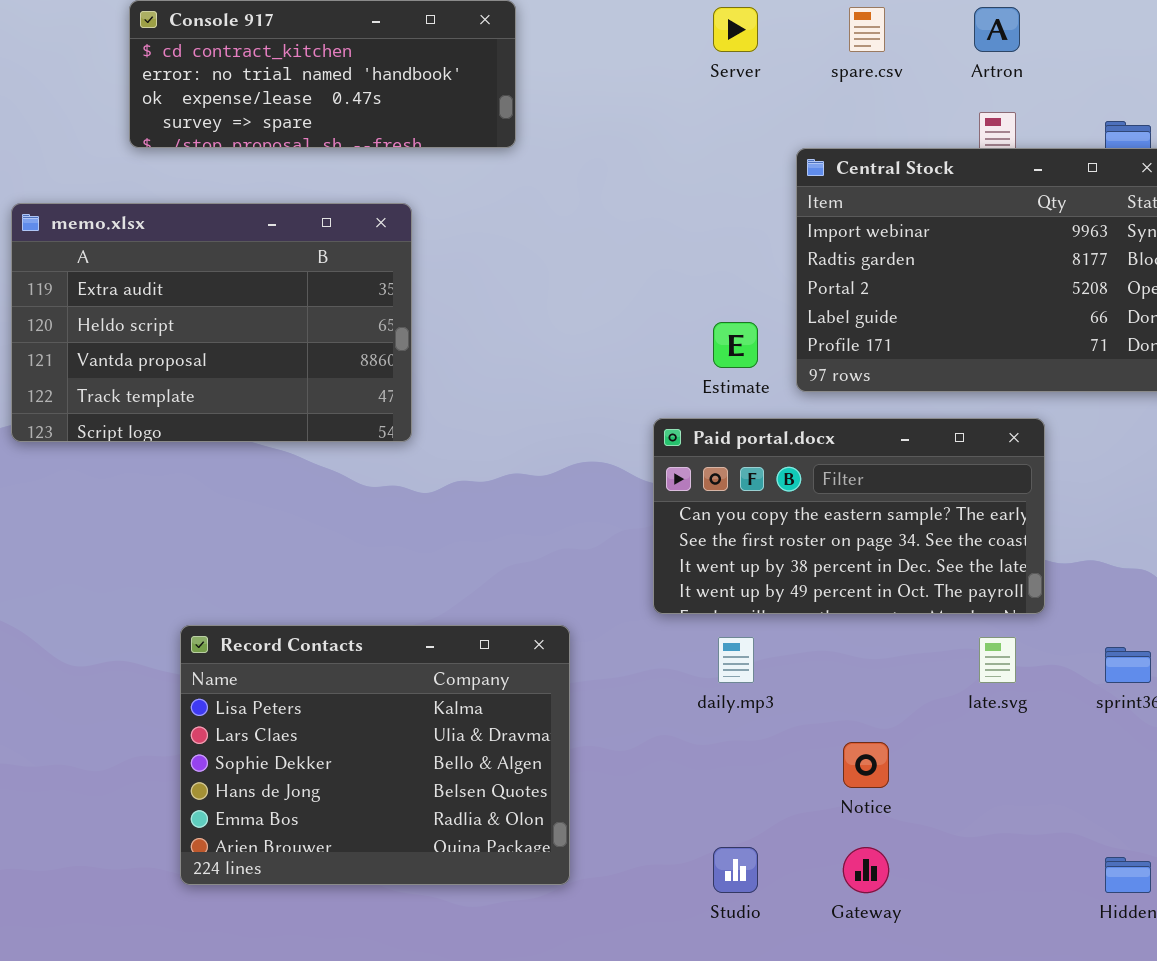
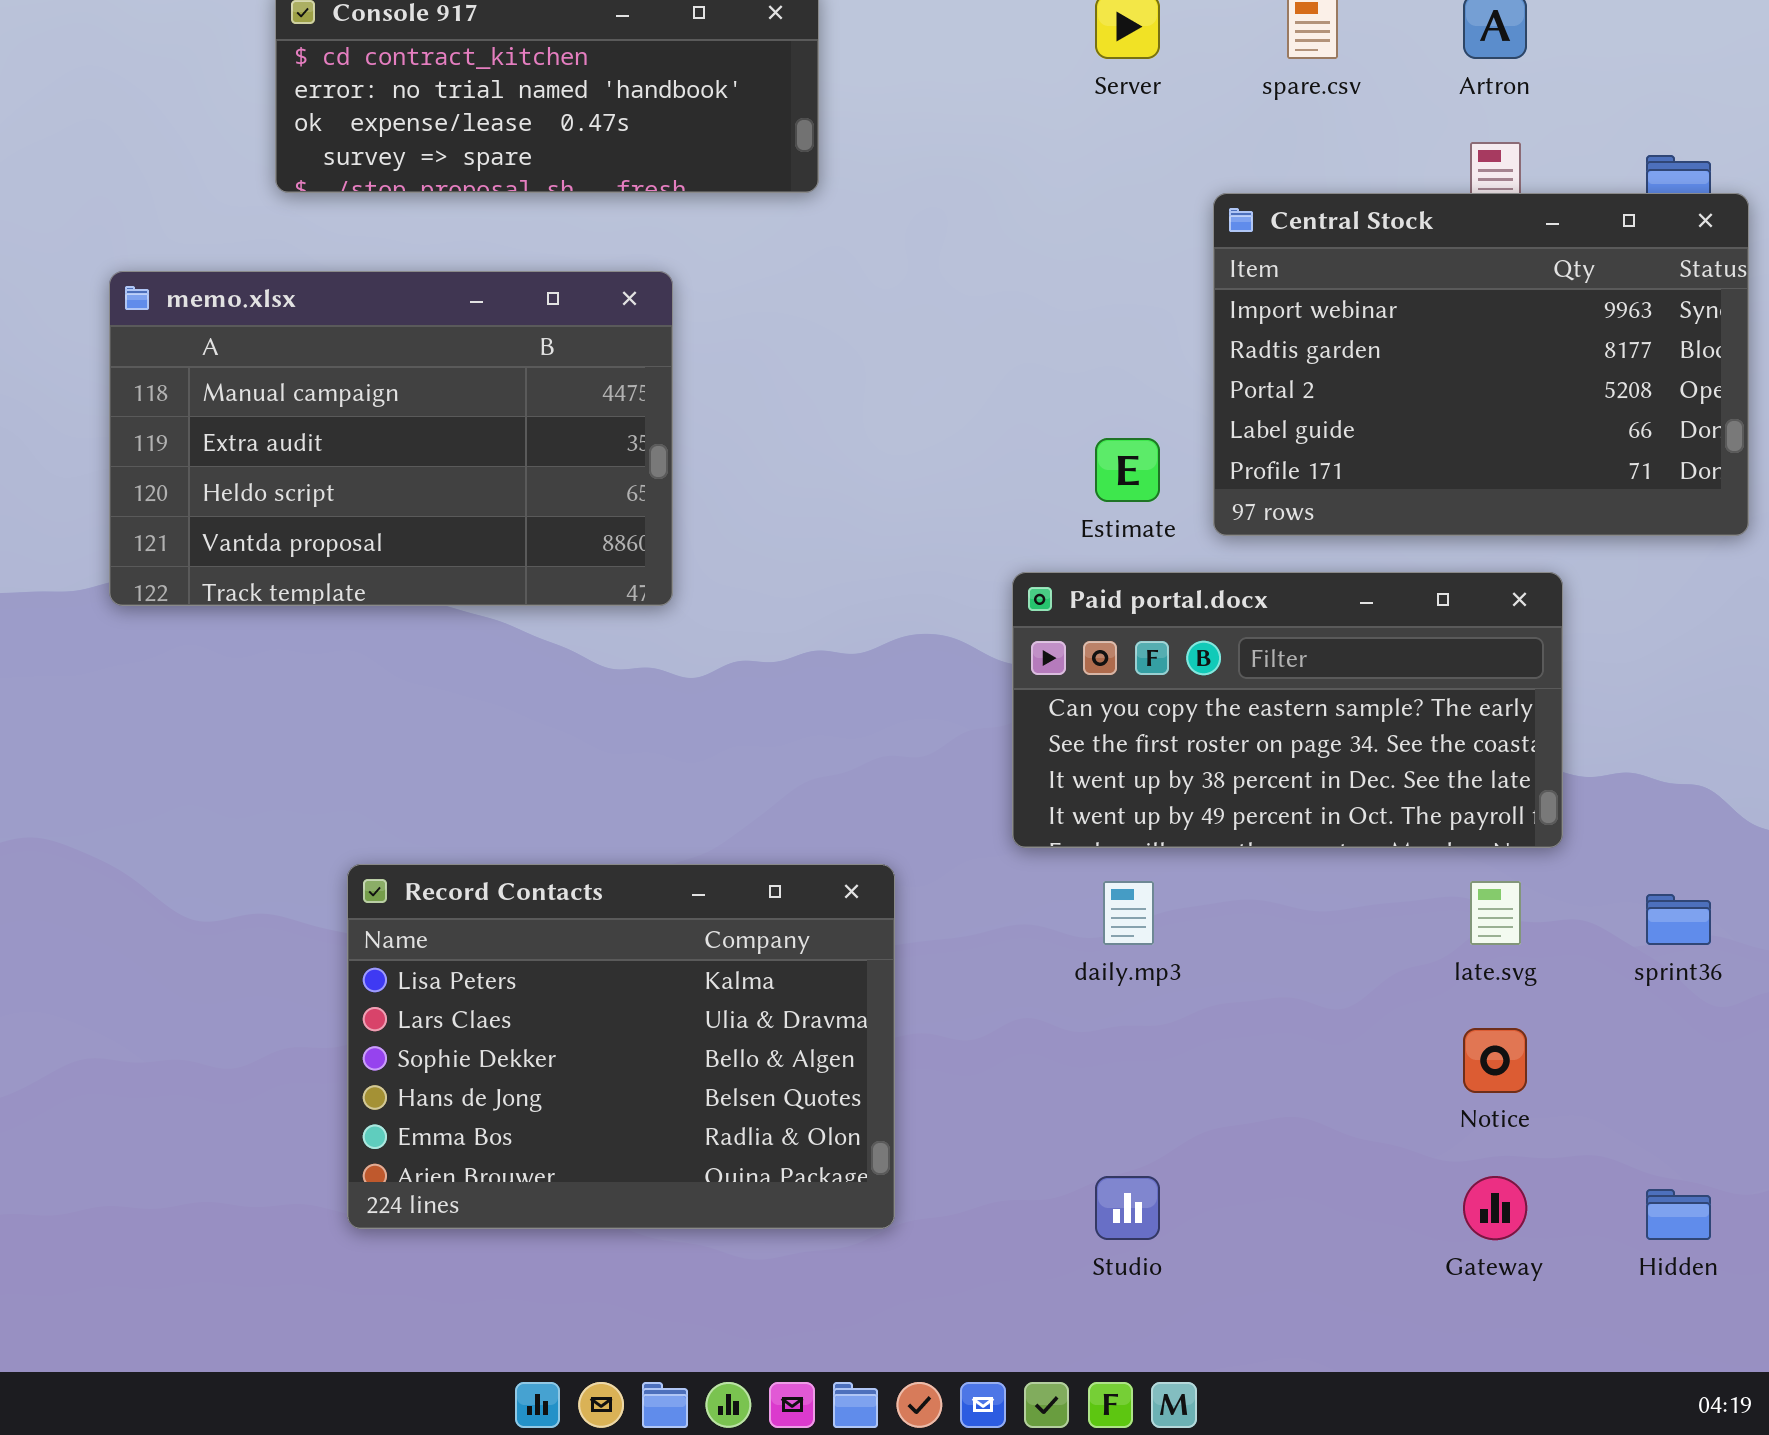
memo.xlsx: [11,203,412,442] -> [109,271,673,606], scrolled up 1 row
Notice: [843,742,889,788] -> [1463,1028,1527,1093], moved
Gateway: [843,847,889,893] -> [1463,1176,1527,1240], moved

